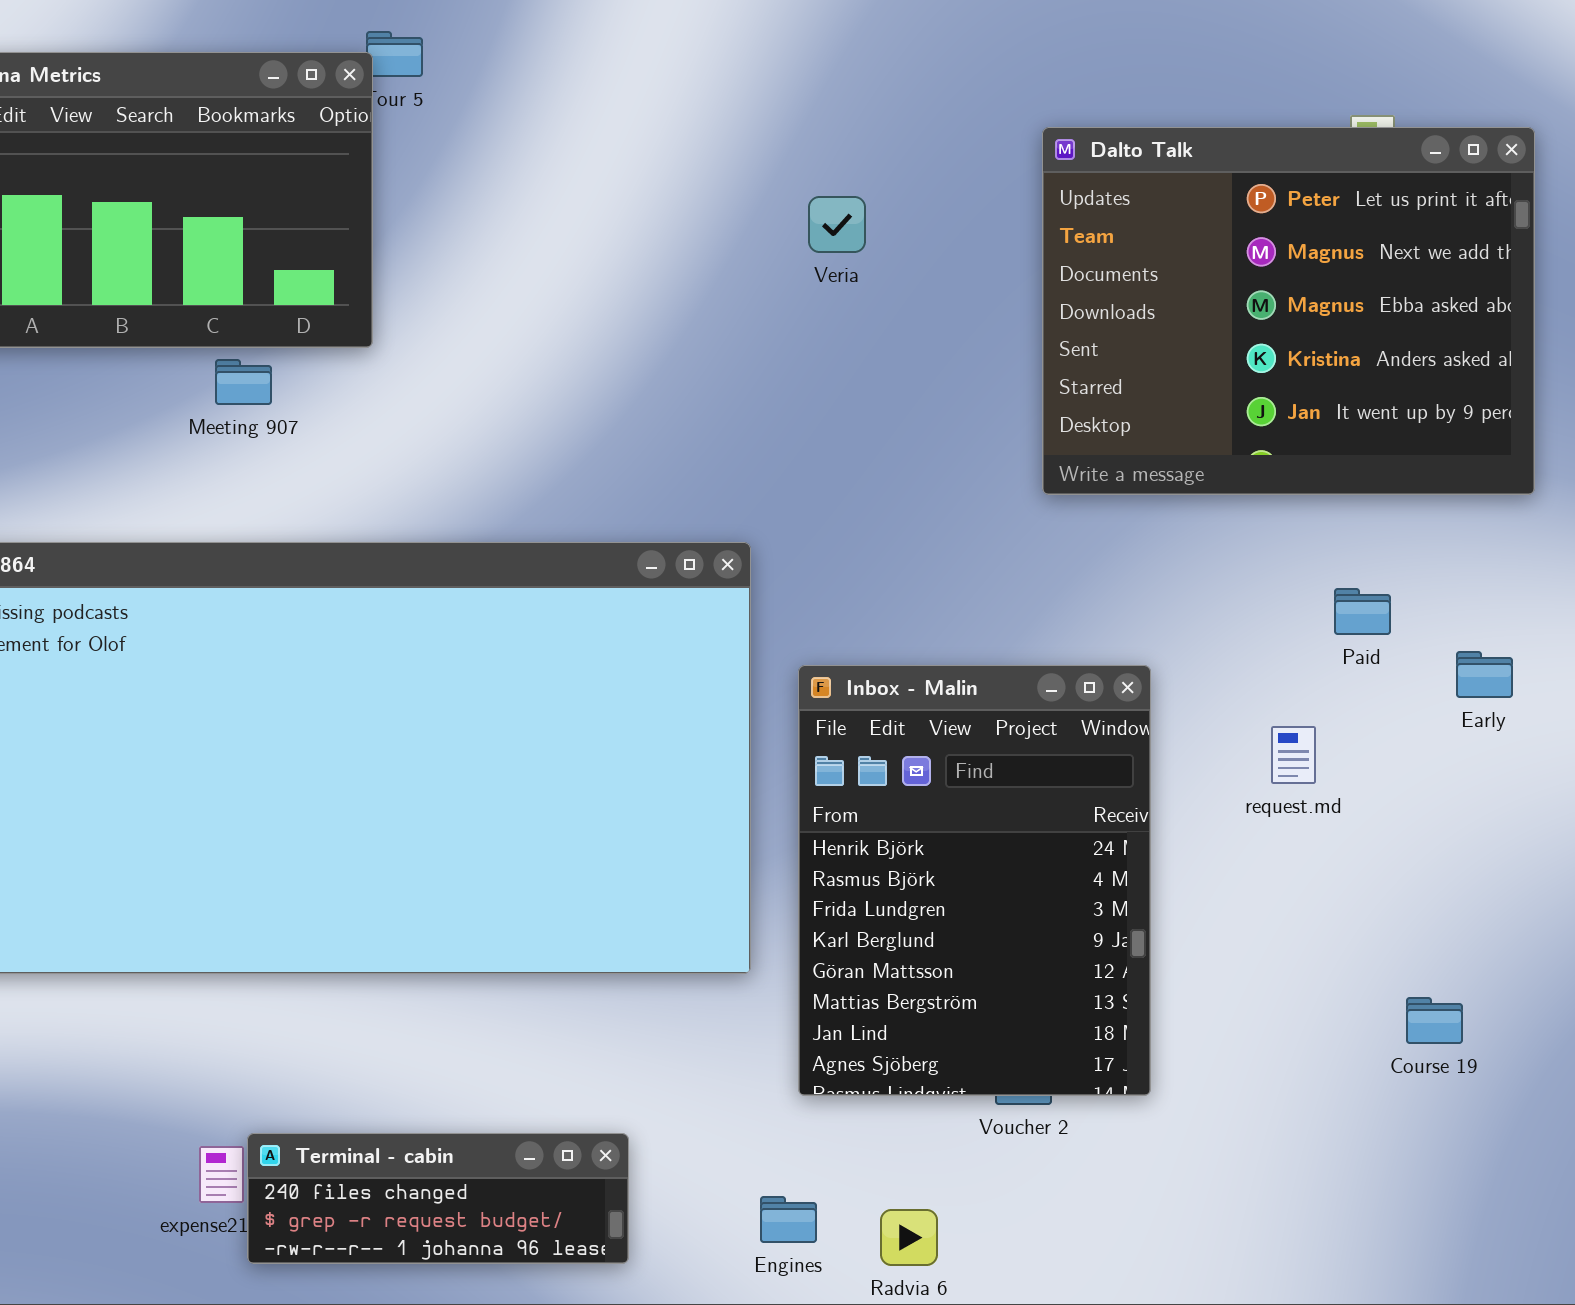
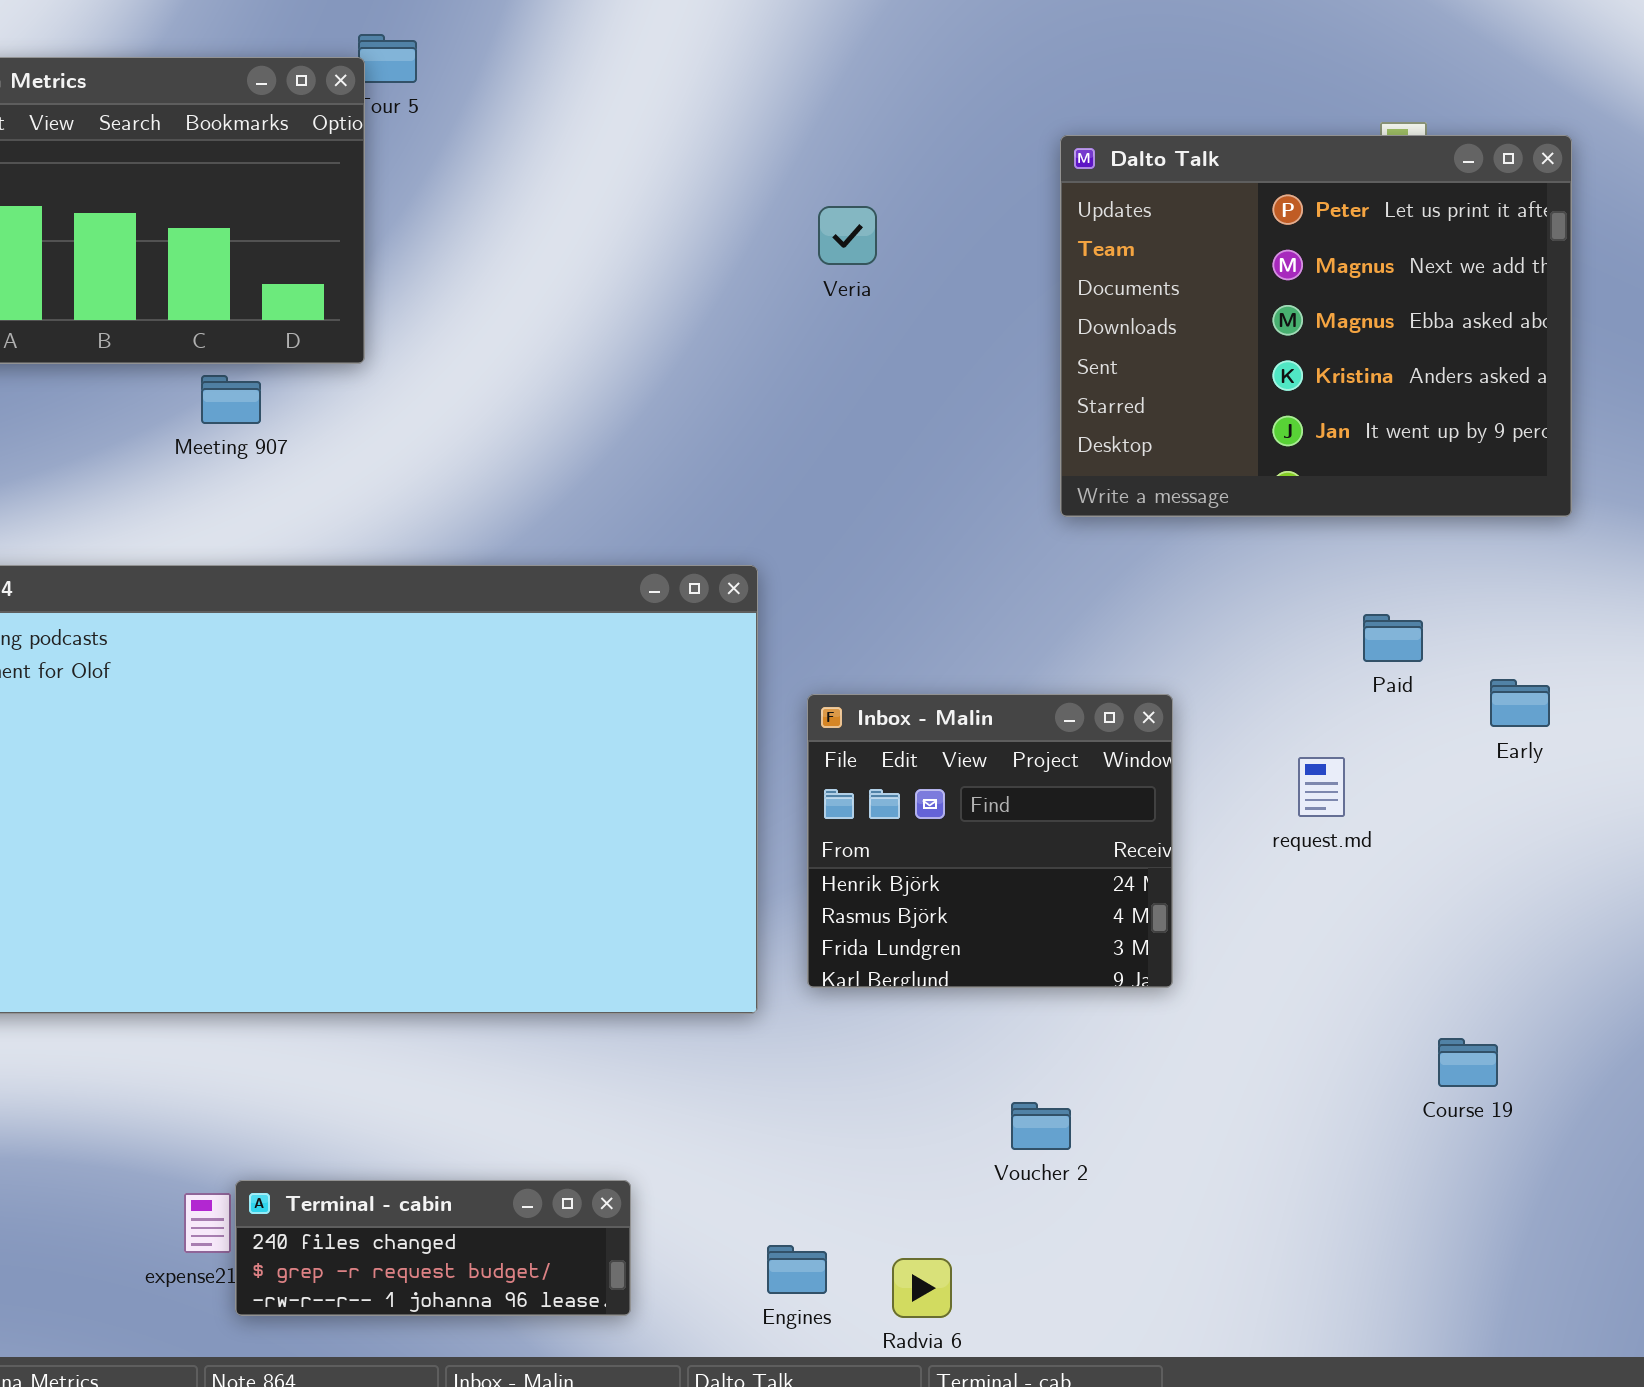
Inbox - Malin: [798,665,1151,1096] -> [807,694,1173,988], resized

